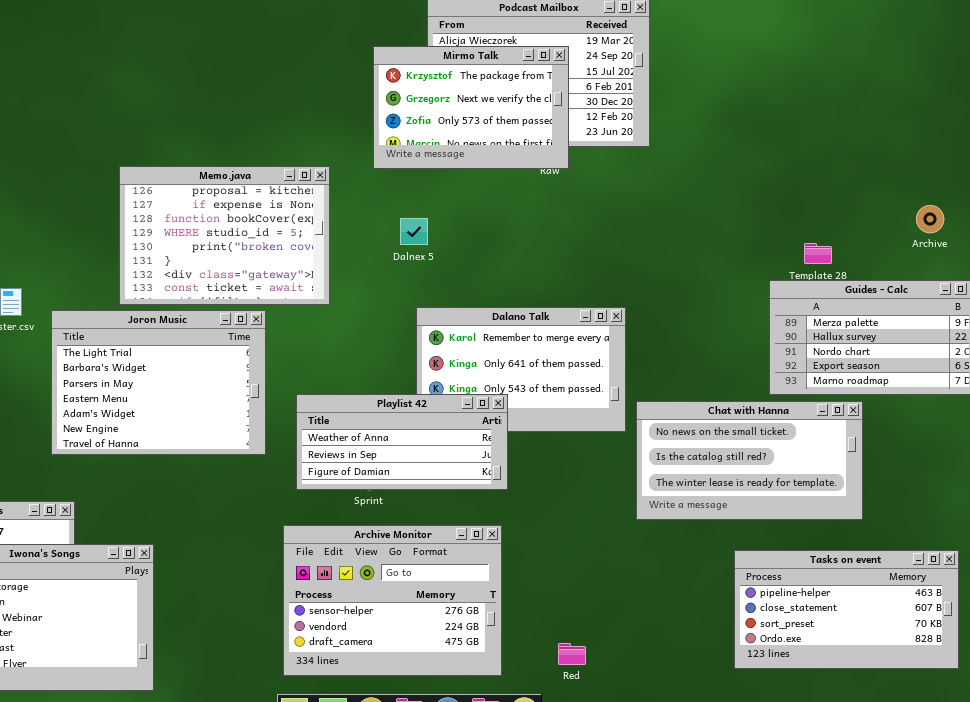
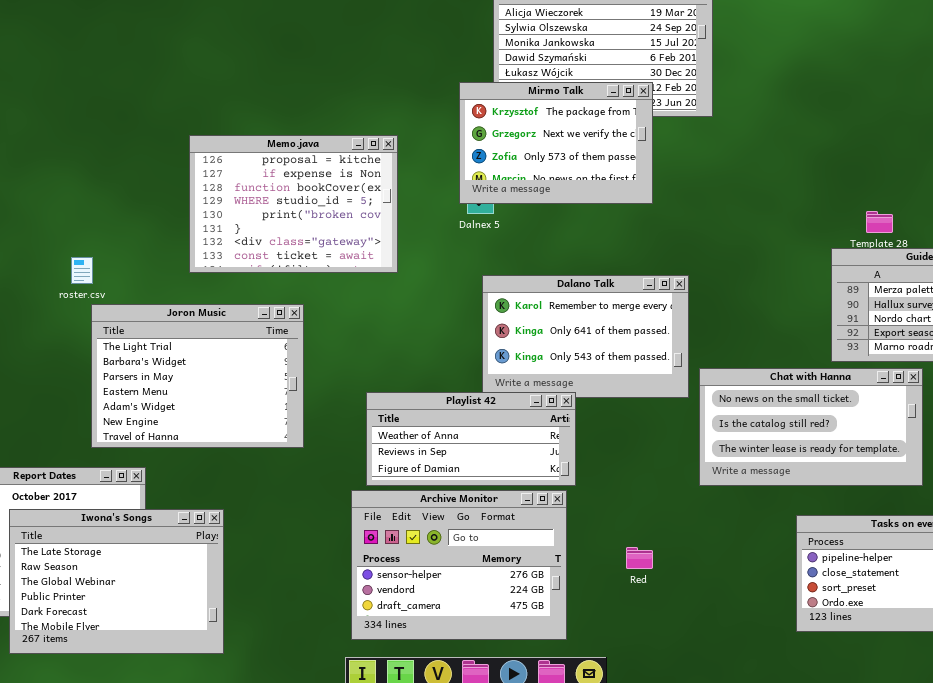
Mirmo Talk: [373,46,569,169] -> [459,82,653,204], moved
Joron Music: [51,310,266,455] -> [91,304,304,448], moved
Playlist 42: [296,394,508,490] -> [366,392,576,486], moved
Red: [558,643,586,665] -> [626,547,653,569], moved

